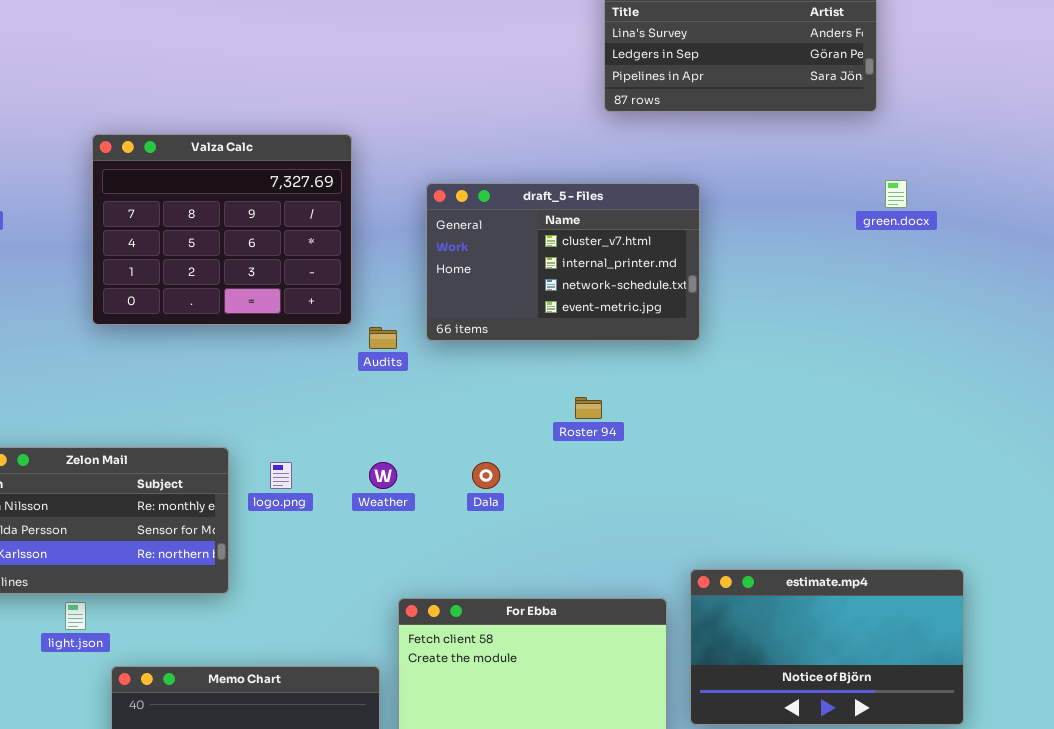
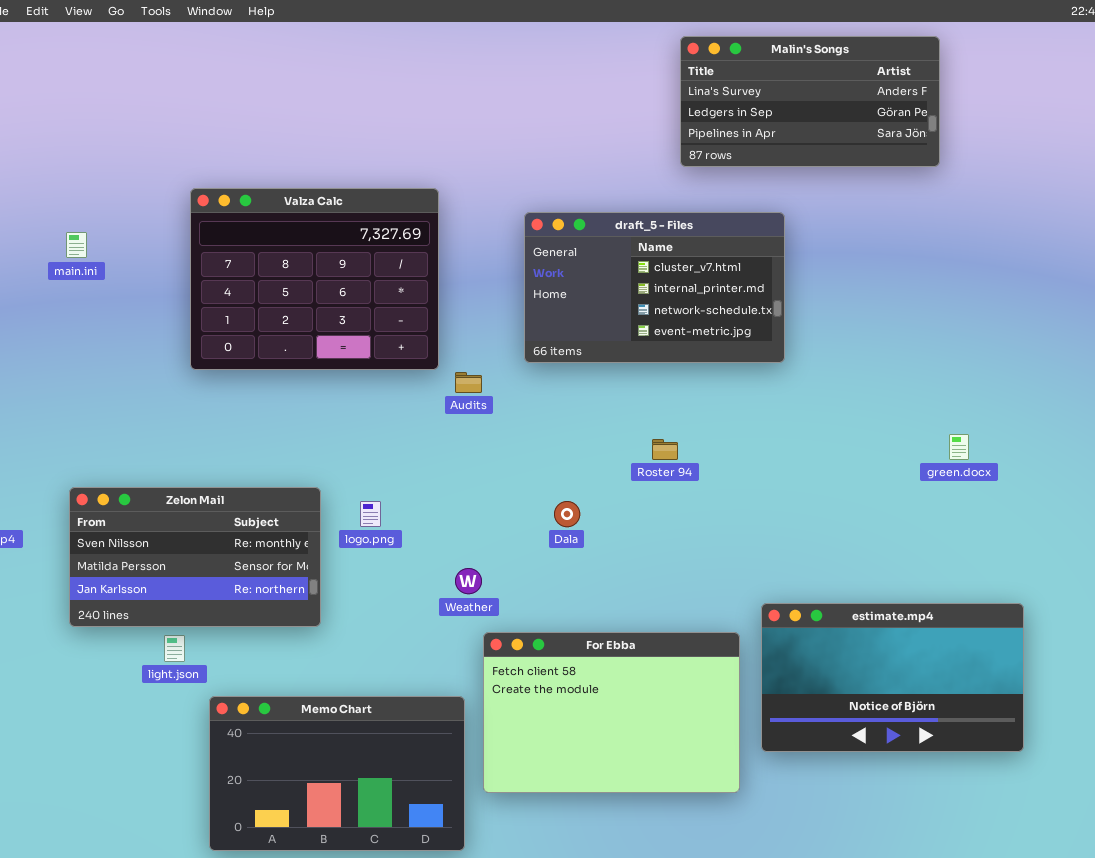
green.docx: [885,180,907,208] -> [949,434,969,460], moved
draft_5 - Files: [426,183,700,341] -> [524,212,785,363], moved
Weather: [369,462,397,489] -> [455,568,482,594], moved

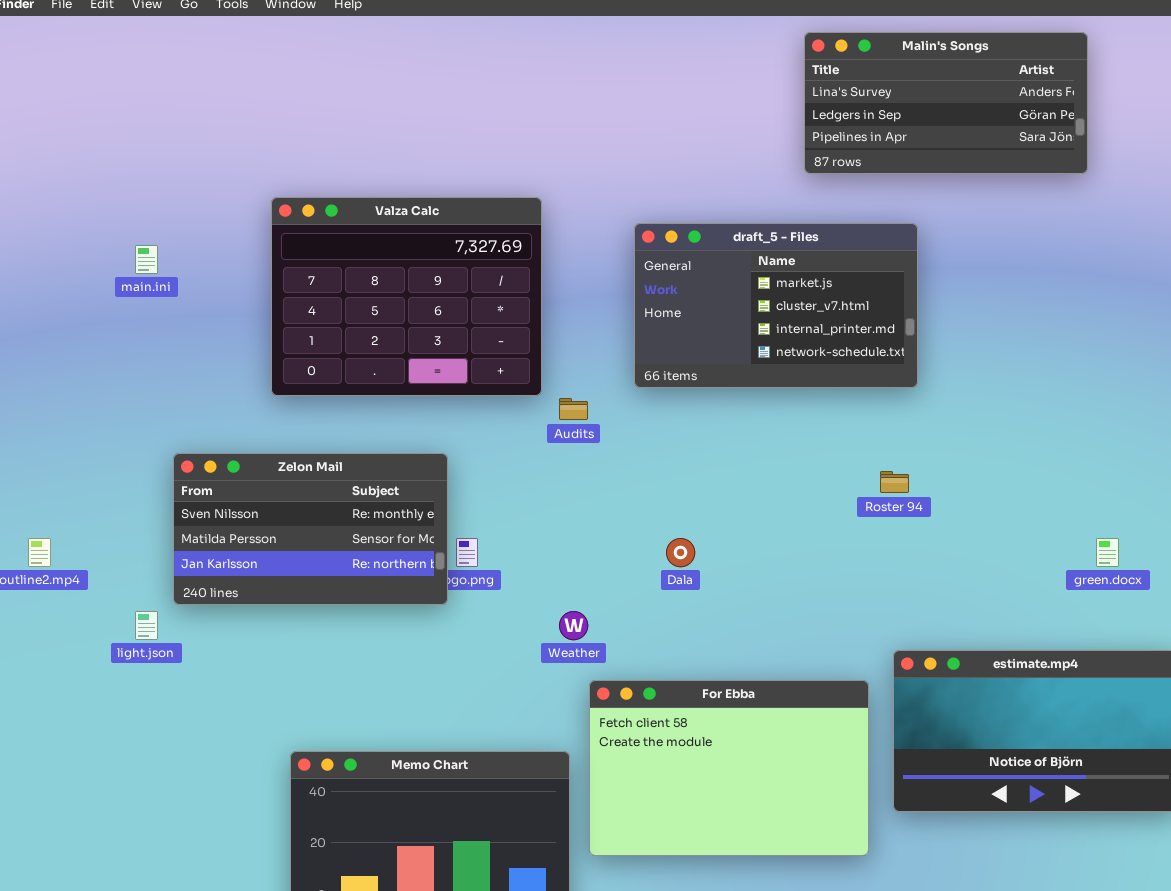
draft_5 - Files: [524,212,785,363] -> [634,223,918,388], scrolled up 1 row
green.docx: [949,434,969,460] -> [1096,538,1119,567], moved
Roster 94: [652,439,678,460] -> [880,471,909,493], moved
Zelon Mail: [69,487,321,627] -> [173,453,448,605], moved
light.json: [164,635,185,662] -> [135,611,158,640], moved

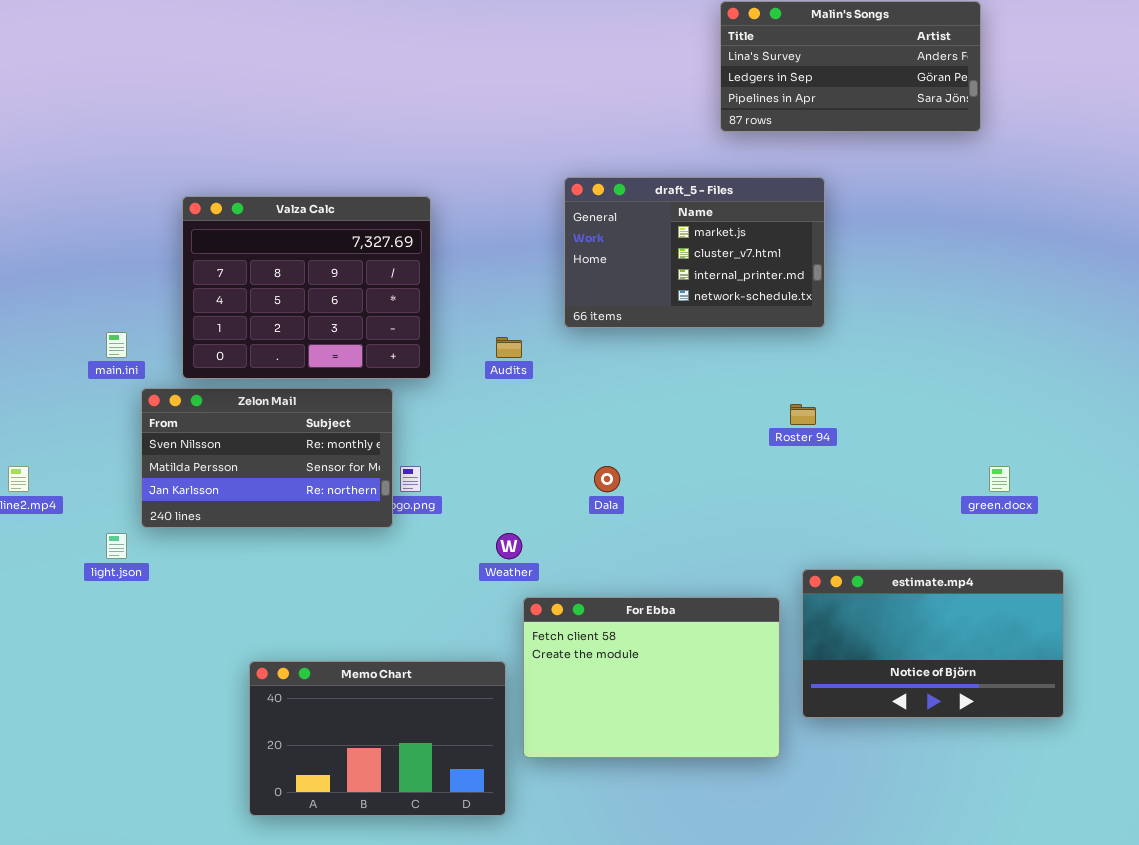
Valza Calc: [271,197,542,396] -> [182,196,431,379], moved
main.ini: [135,245,158,274] -> [106,332,127,358], moved

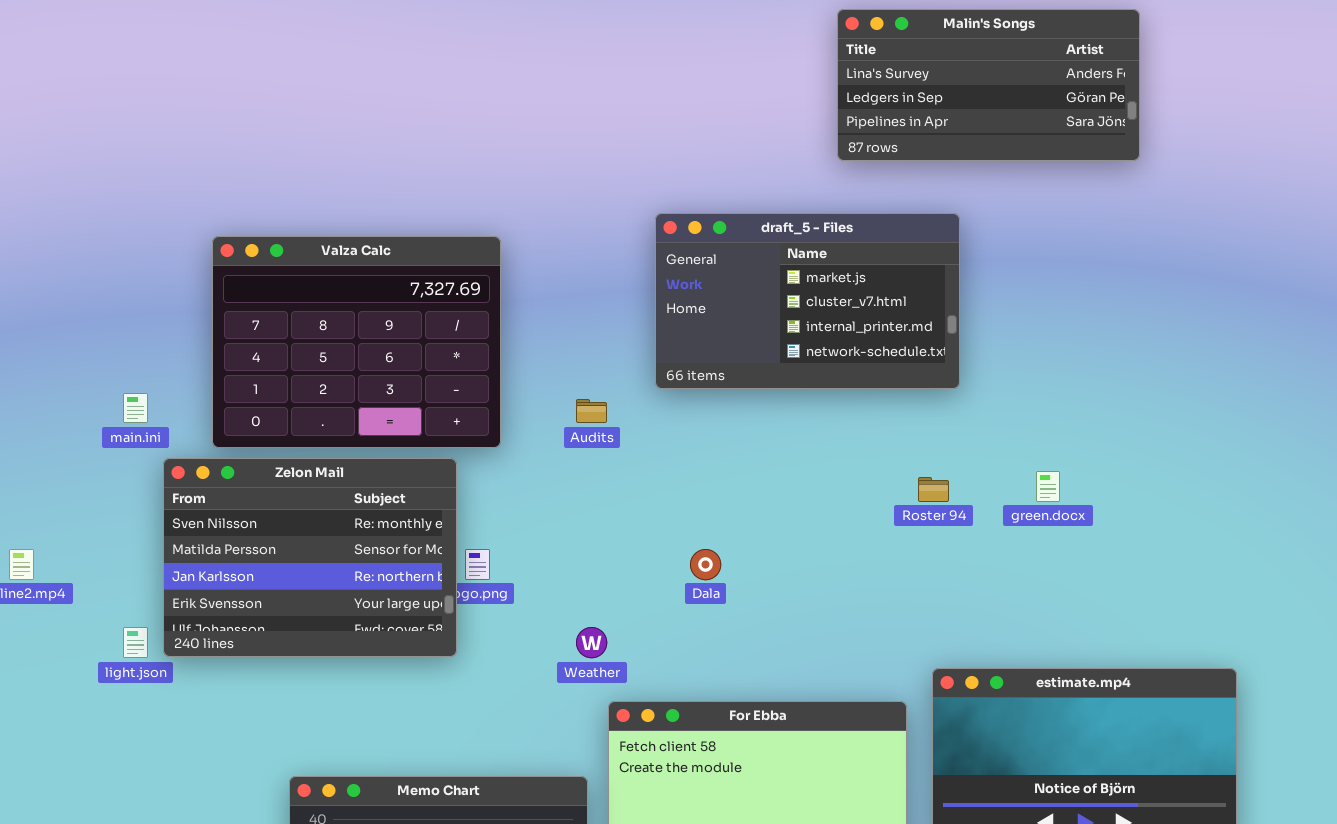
Zelon Mail: [141,388,393,528] -> [163,458,457,657], resized
green.docx: [989,466,1010,492] -> [1036,471,1060,502], moved

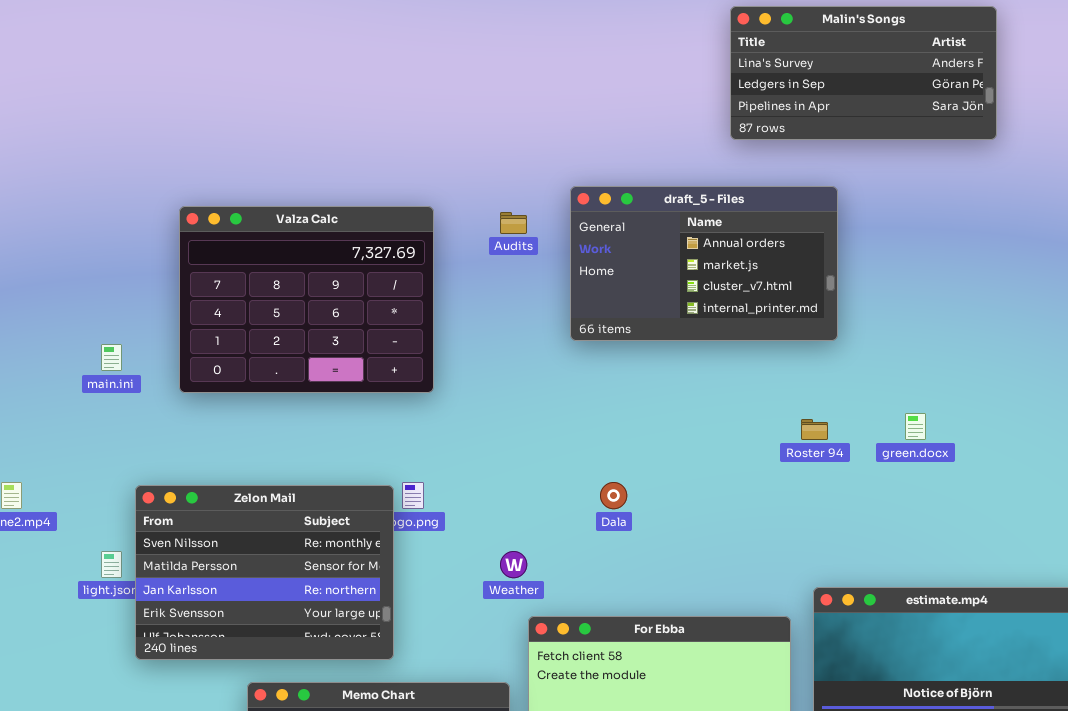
draft_5 - Files: [655,213,960,389] -> [570,186,838,341], scrolled up 1 row
Audits: [576,399,607,423] -> [500,212,527,234], moved
Zelon Mail: [163,458,457,657] -> [135,485,394,660], moved

